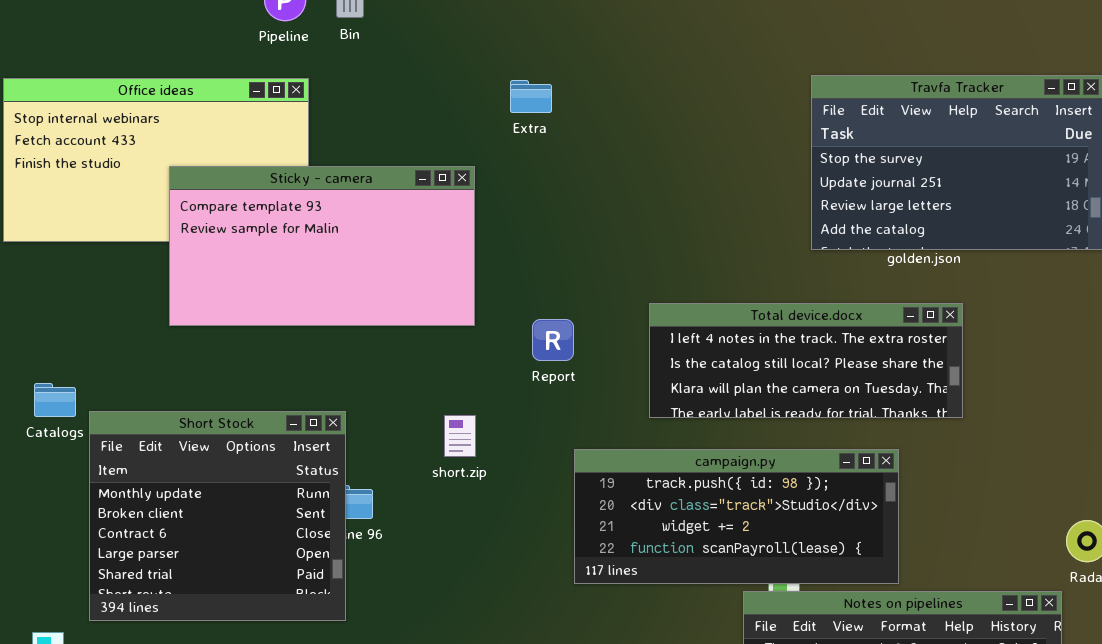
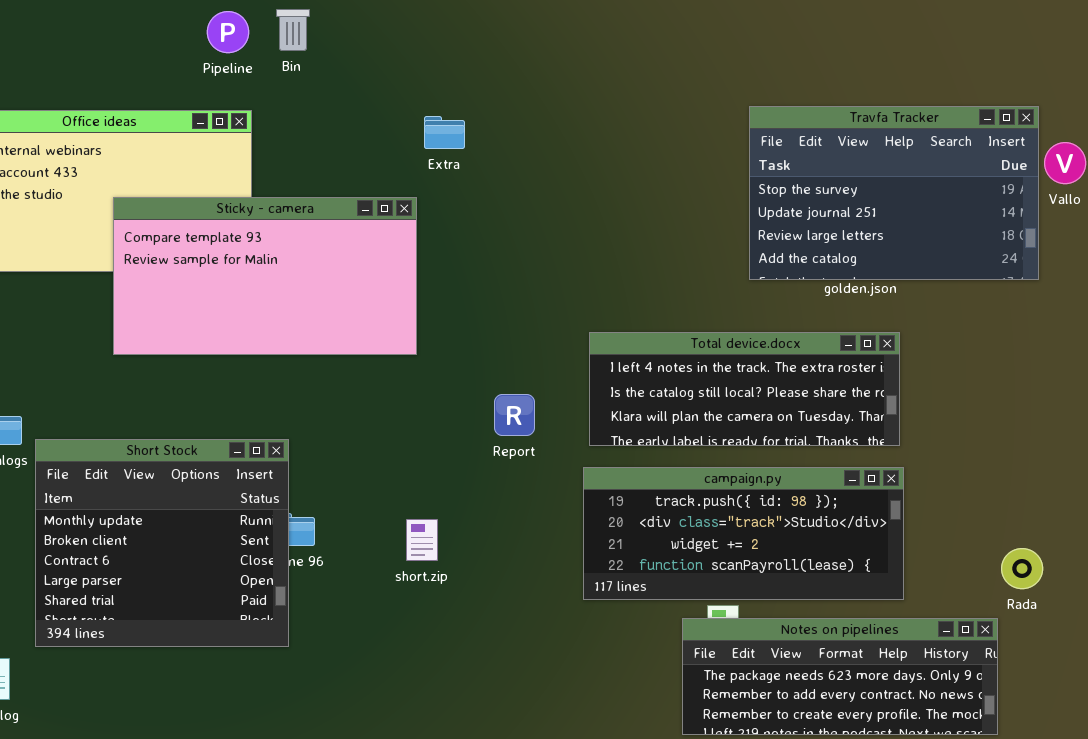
Extra: [510,80,552,113] -> [424,116,465,149], moved
Report: [532,319,574,361] -> [494,394,535,436], moved
short.zip: [444,415,476,457] -> [406,519,438,561], moved
campaign.py: [574,449,899,584] -> [583,467,904,600], moved

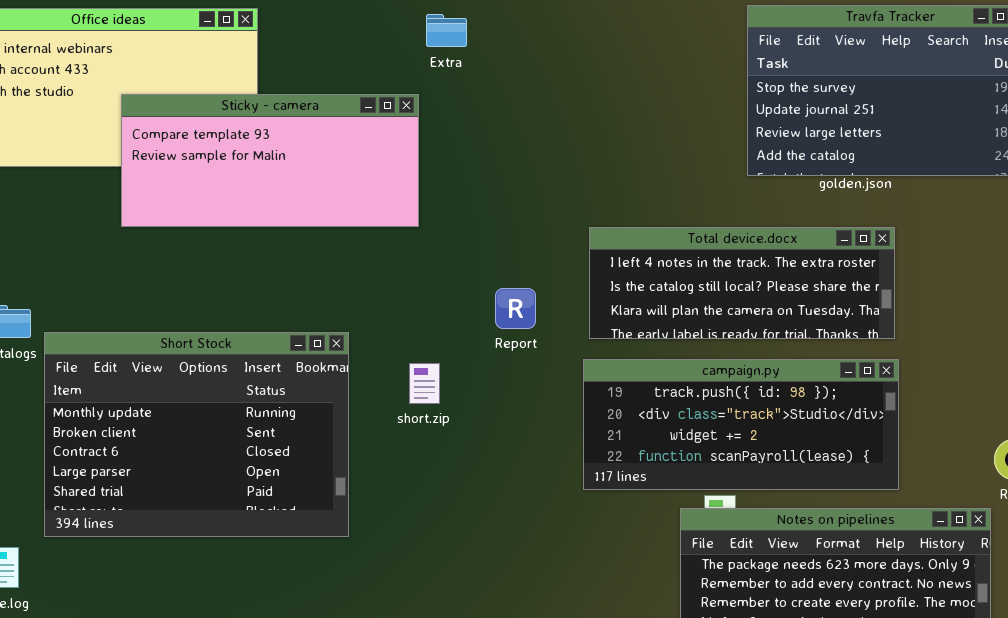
Sticky - camera: [113,197,417,355] -> [121,94,419,227], resized
Short Stock: [35,439,289,647] -> [44,332,349,537], resized
short.zip: [406,519,438,561] -> [409,363,440,404], moved

